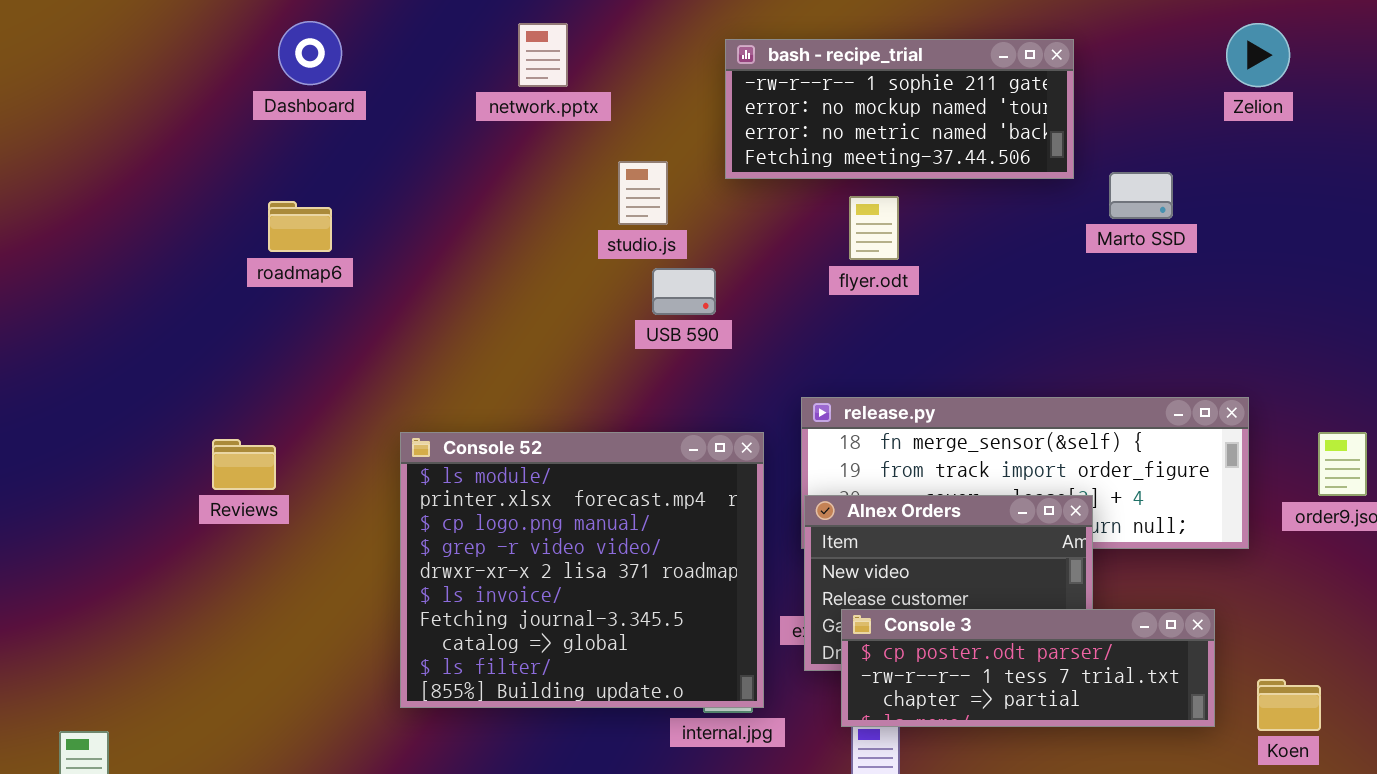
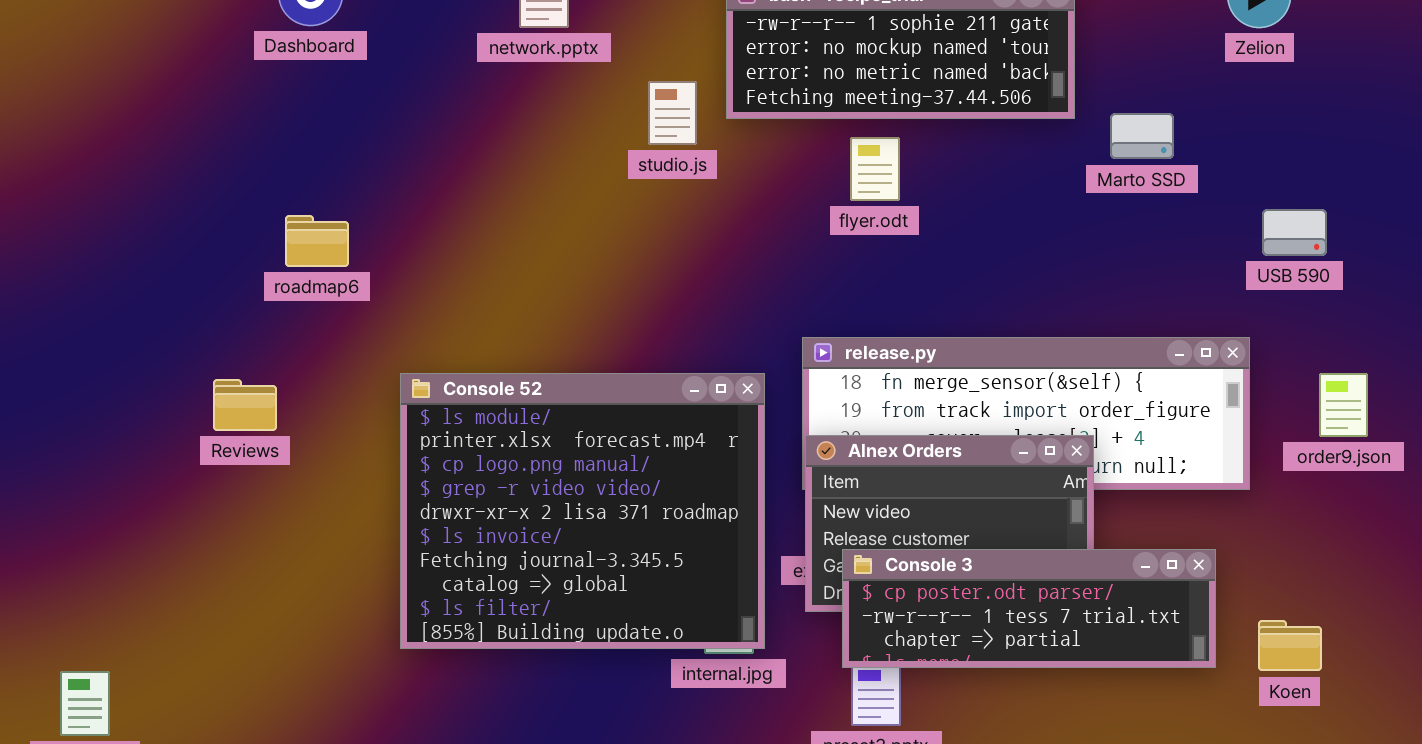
studio.js: [618,161,668,225] -> [648,81,697,145], moved
roadmap6: [268,201,332,252] -> [285,215,349,267], moved
USB 590: [652,268,716,315] -> [1262,209,1327,256], moved

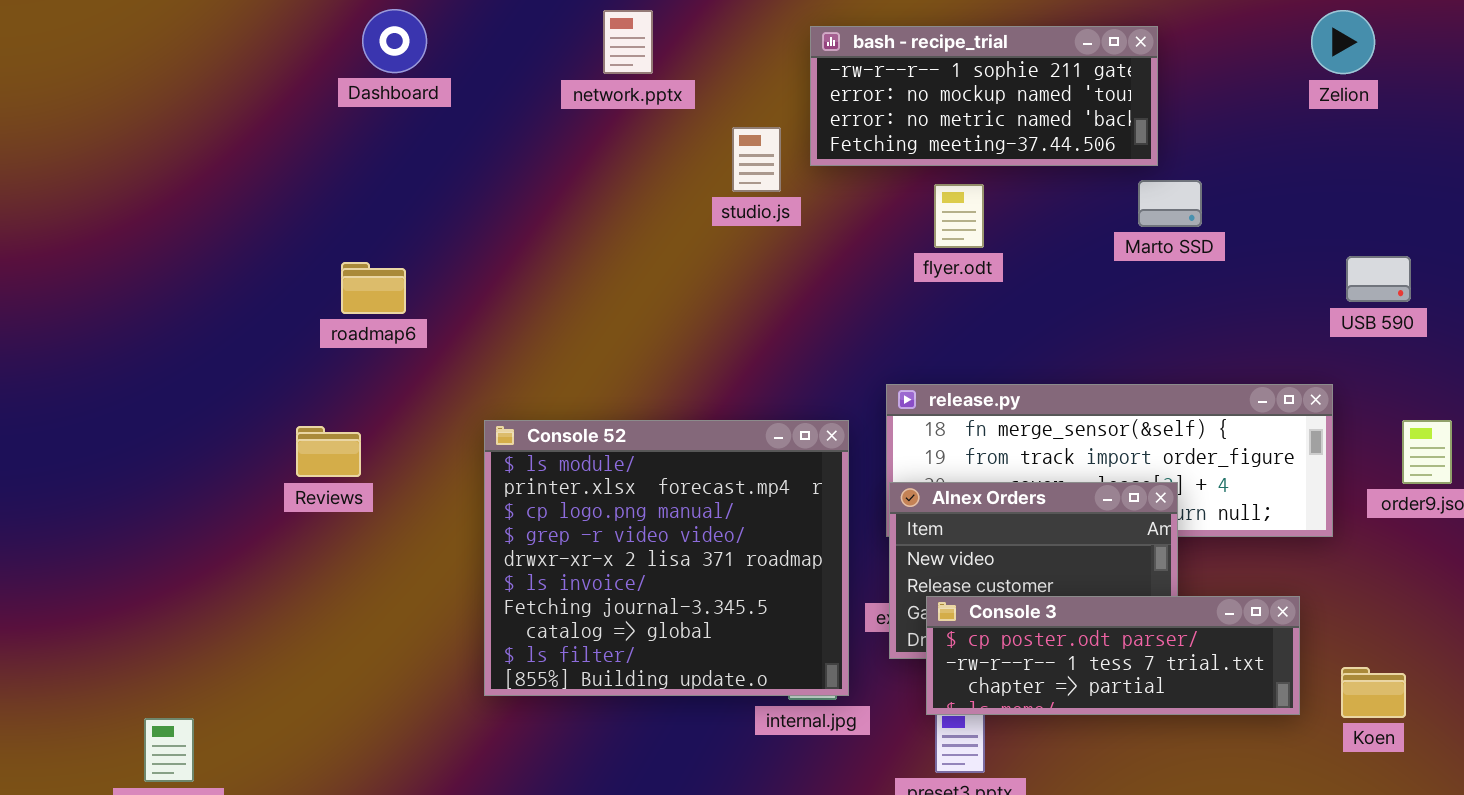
Marto SSD: [1110,113,1174,159] -> [1138,180,1202,227], moved
roadmap6: [285,215,349,267] -> [341,262,406,314], moved

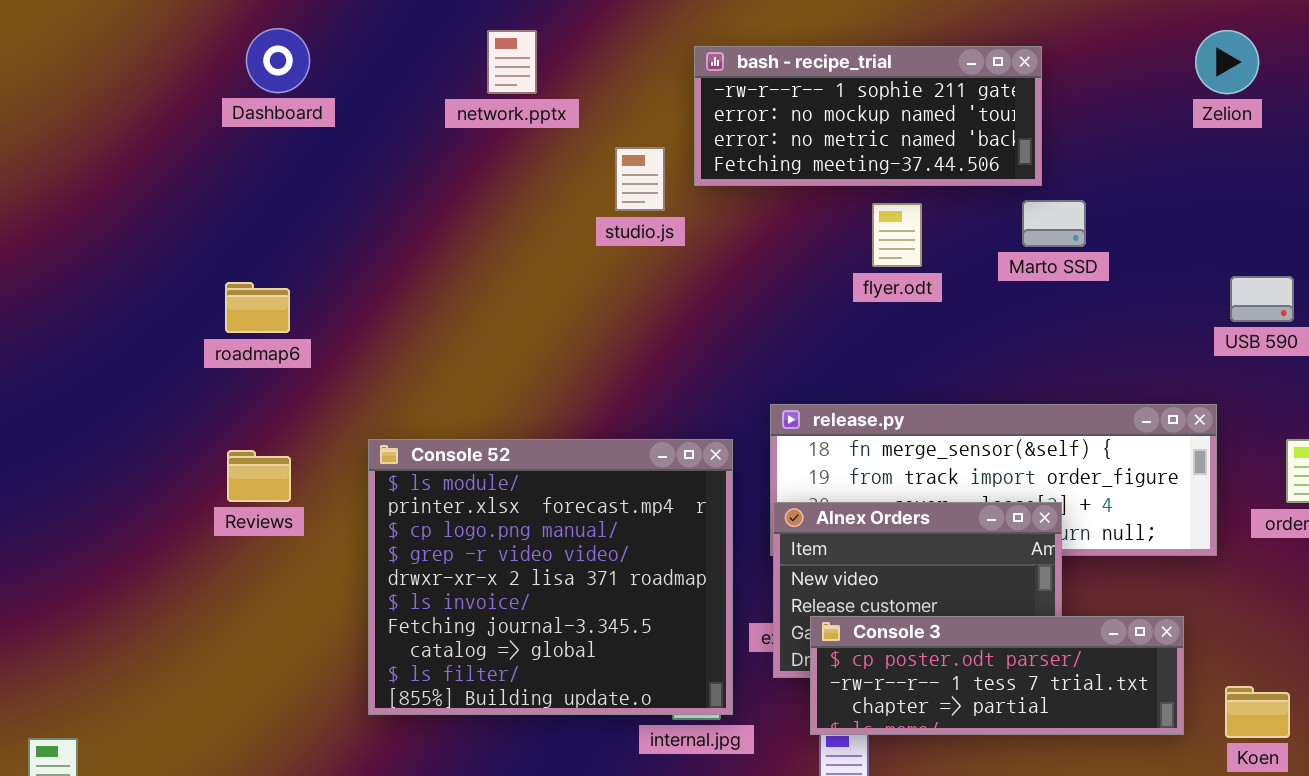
flyer.odt: [934,184,984,248] -> [872,203,922,267], moved
Reviews: [296,426,361,477] -> [227,450,291,502], moved

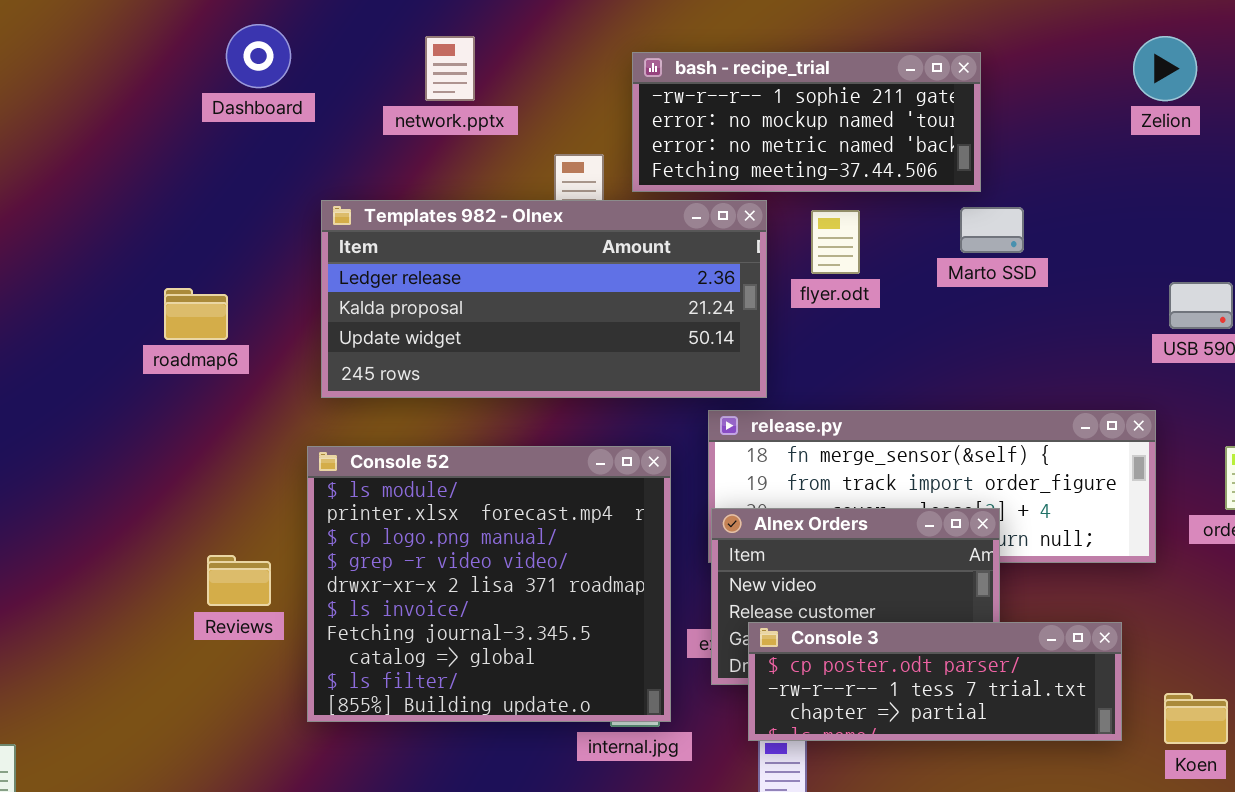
Dashboard: [246,28,310,93] -> [226,24,291,88], moved
Templates 982 - Olnex: none -> [321,200,767,398], opened
Reviews: [227,450,291,502] -> [207,555,271,606], moved

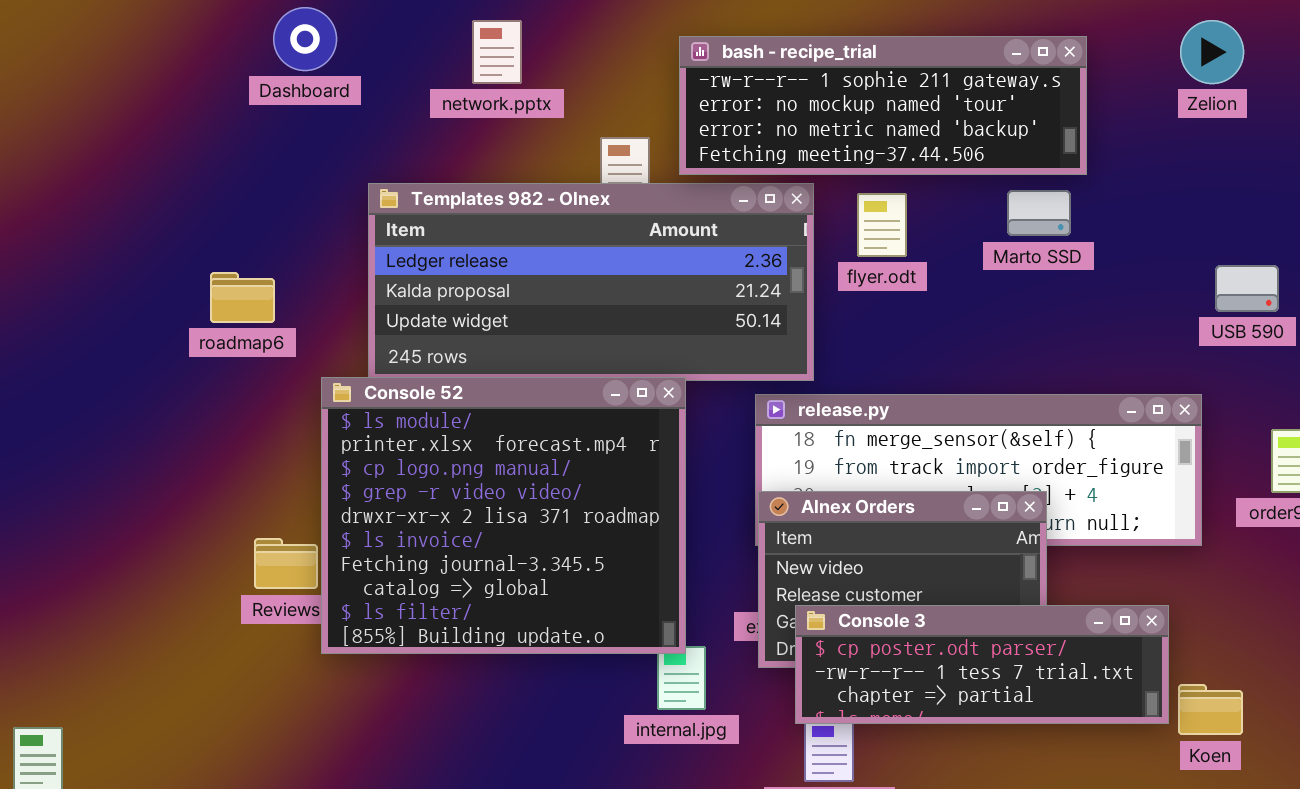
bash - recipe_trial: [632,52,981,192] -> [679,36,1087,175], resized
Console 52: [307,446,671,722] -> [321,377,686,654], moved
Koen: [1164,693,1228,744] -> [1178,684,1243,735], moved

